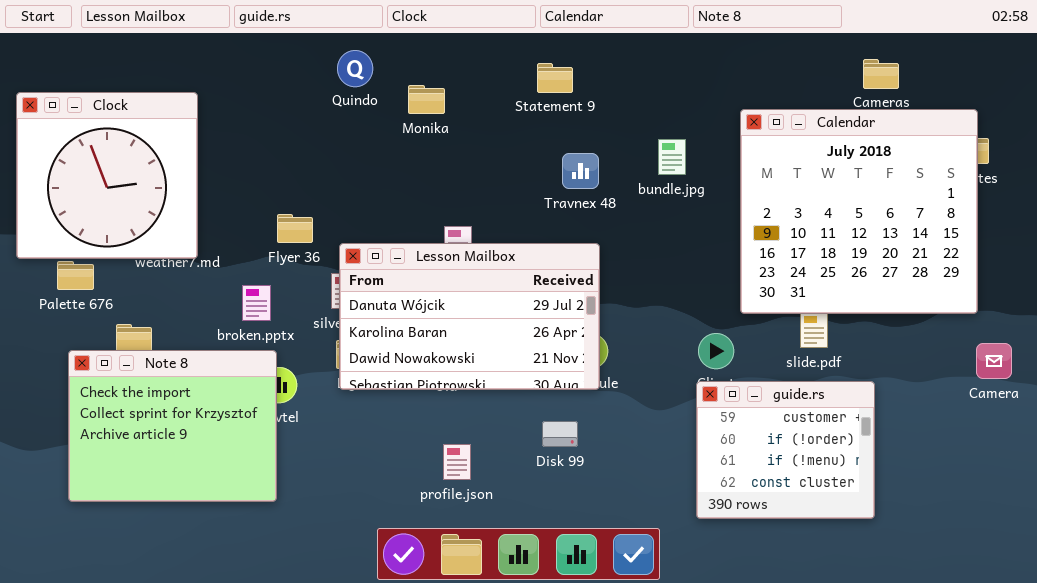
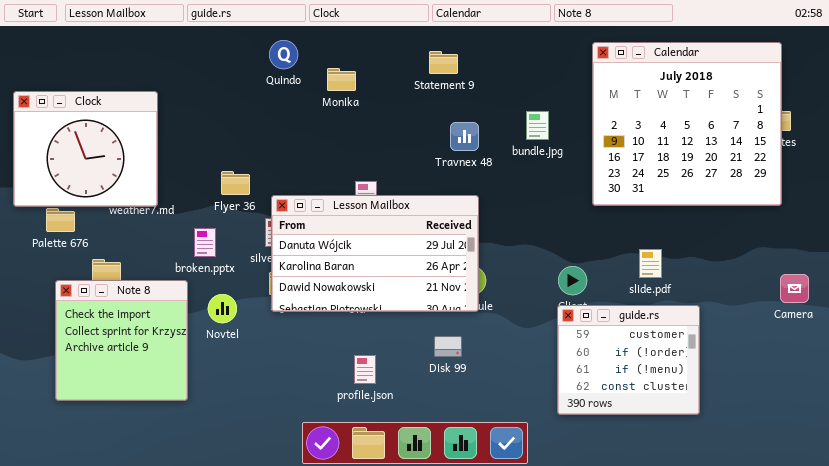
Clock: [16,92,198,259] -> [13,91,158,207], resized
Calendar: [740,109,978,314] -> [592,42,782,206], moved
Note 8: [68,350,277,502] -> [55,280,188,401], resized

